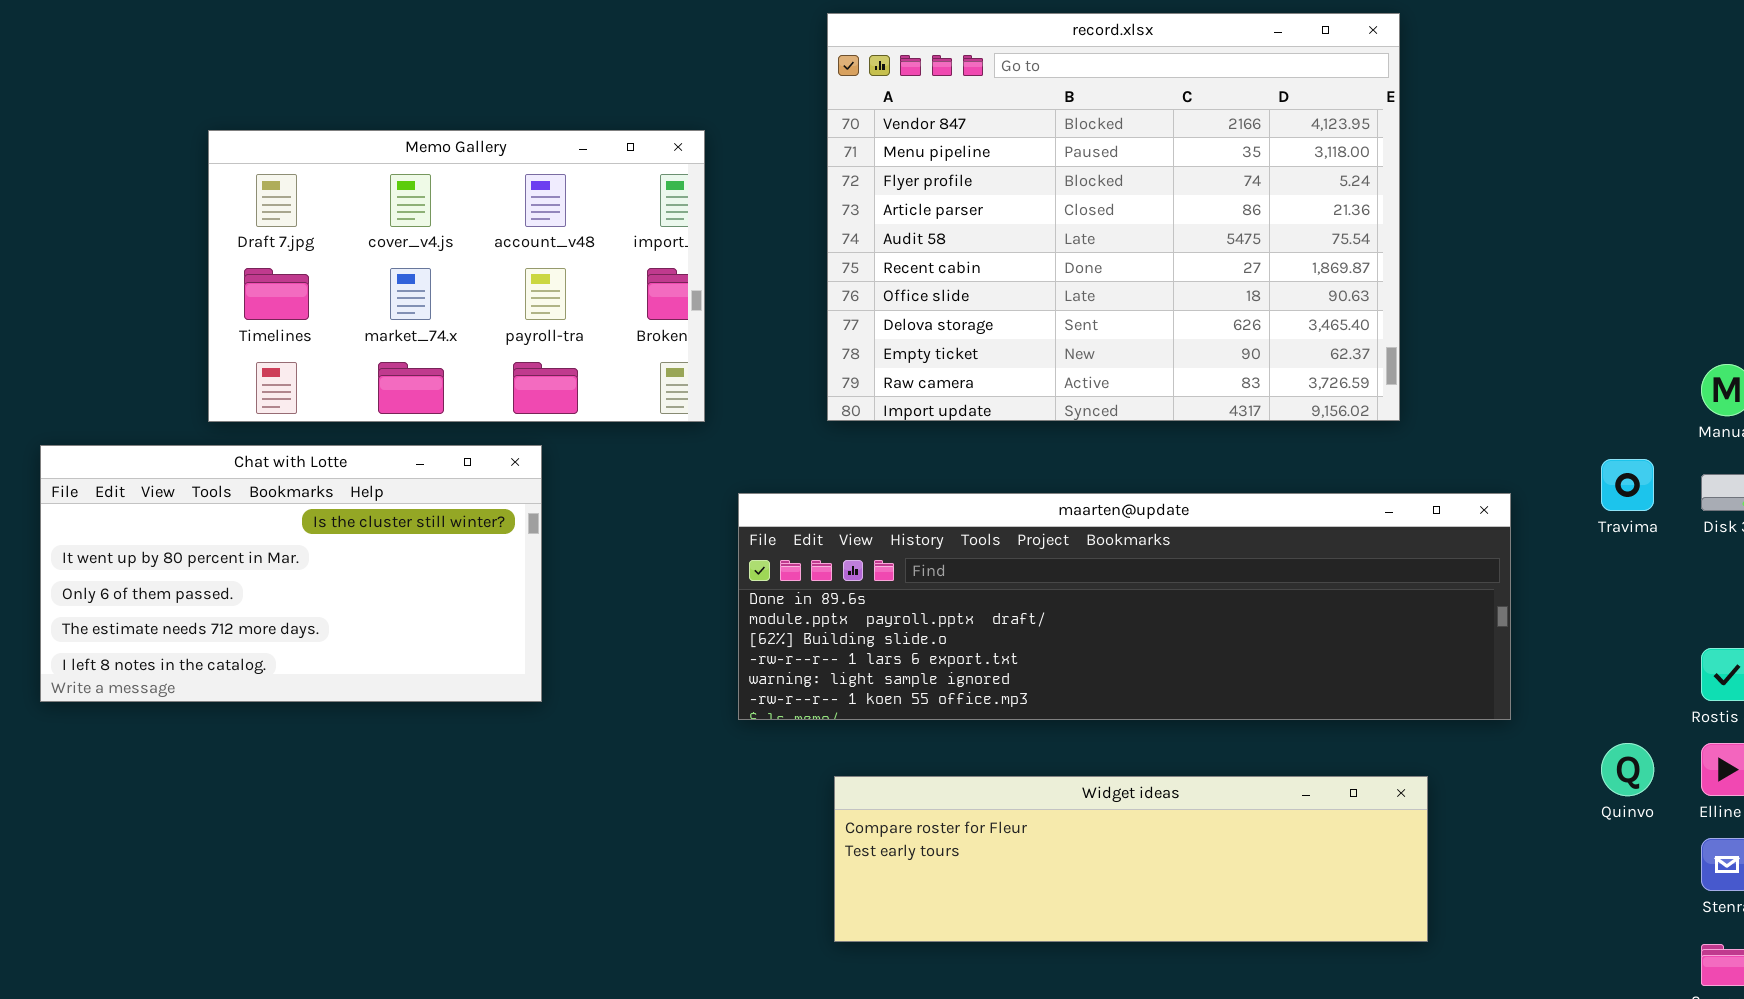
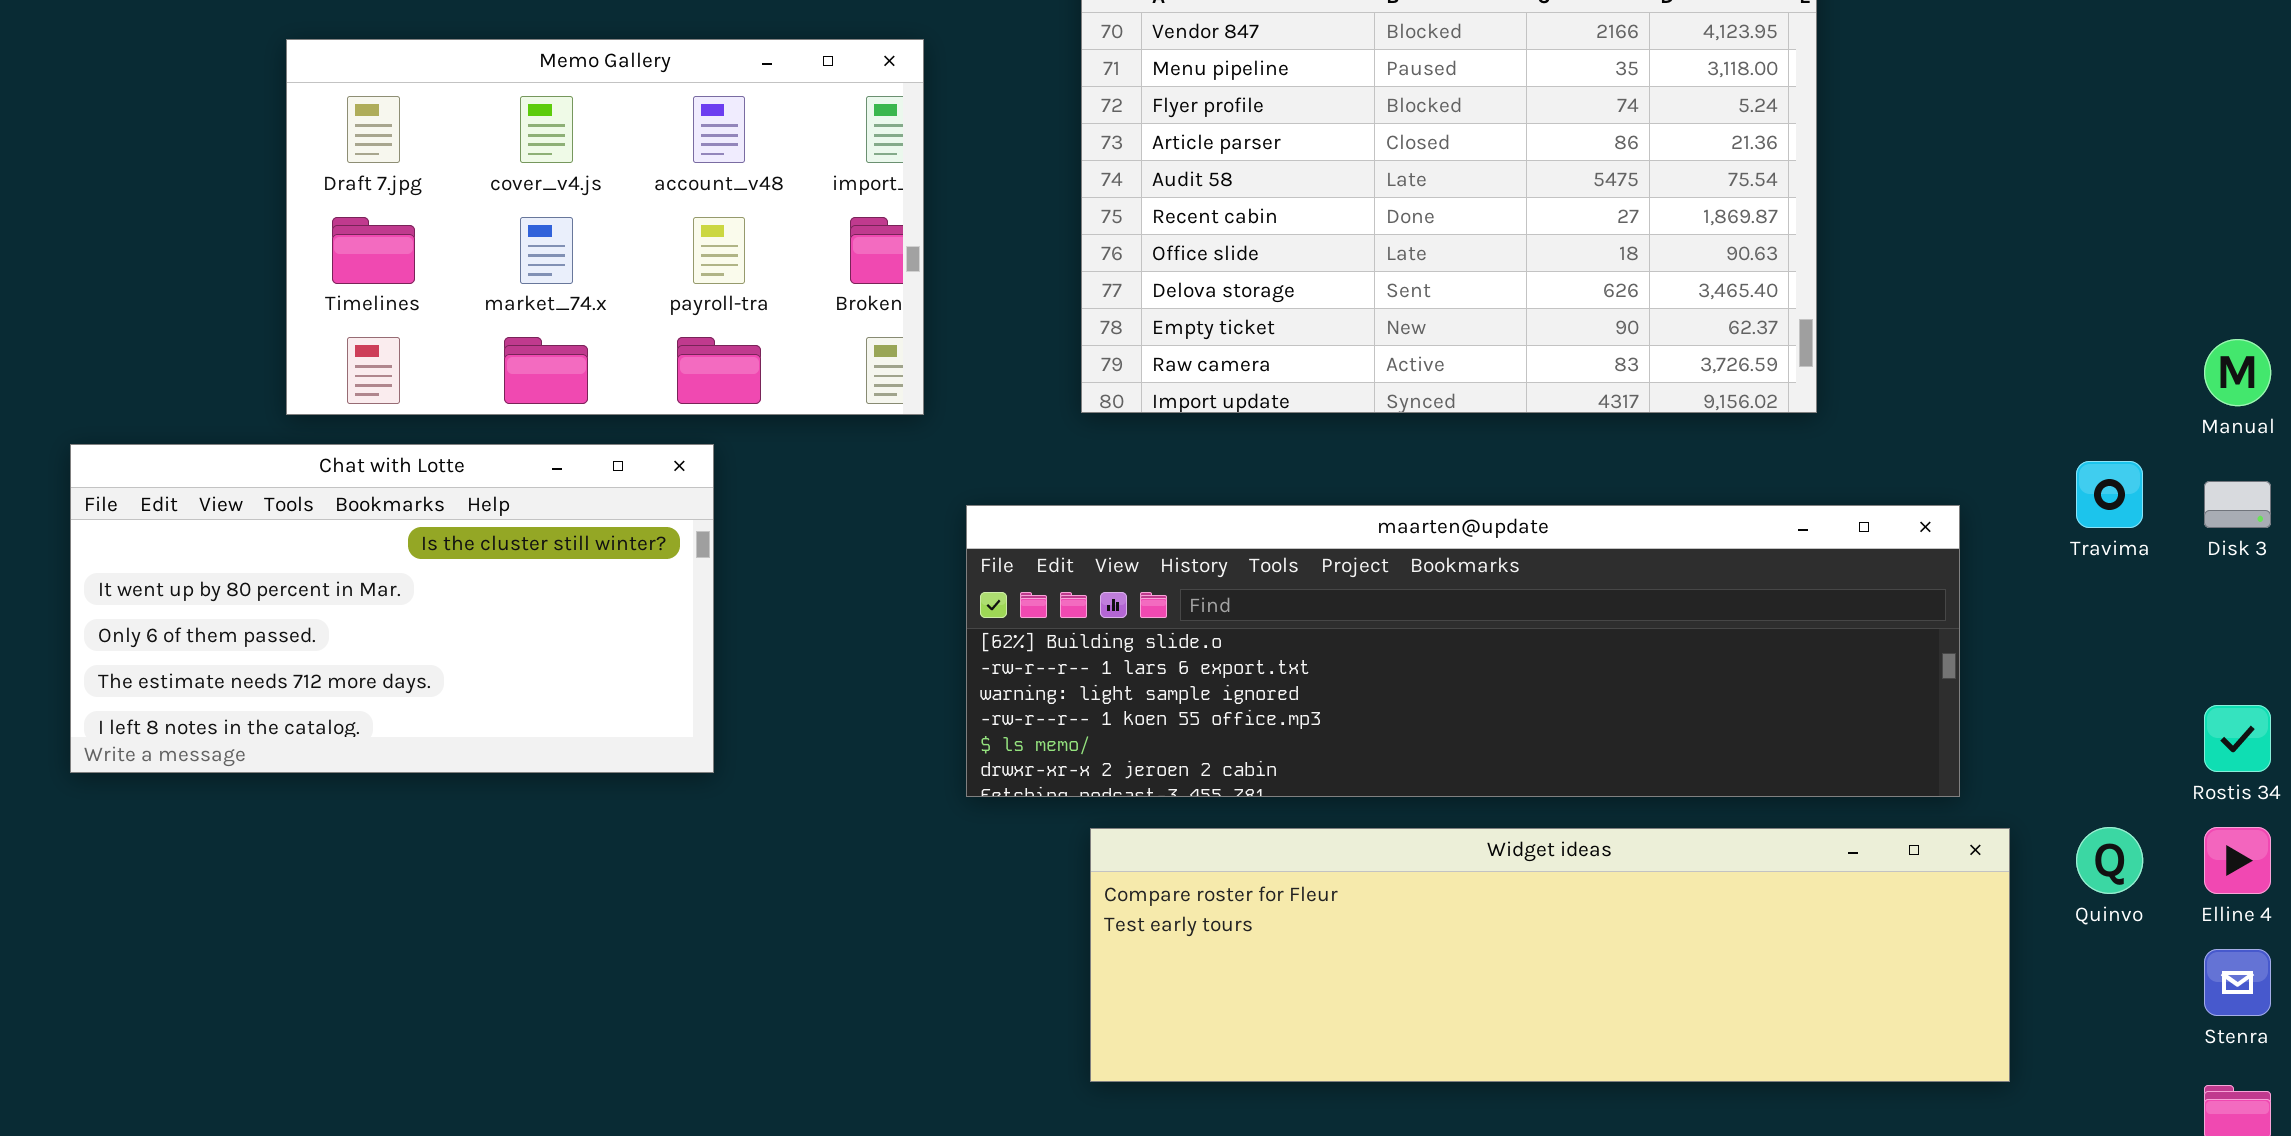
maarten@update: [738,493,1511,720] -> [966,505,1960,797], scrolled down 2 rows
Widget ideas: [834,776,1428,942] -> [1090,828,2010,1082], resized

